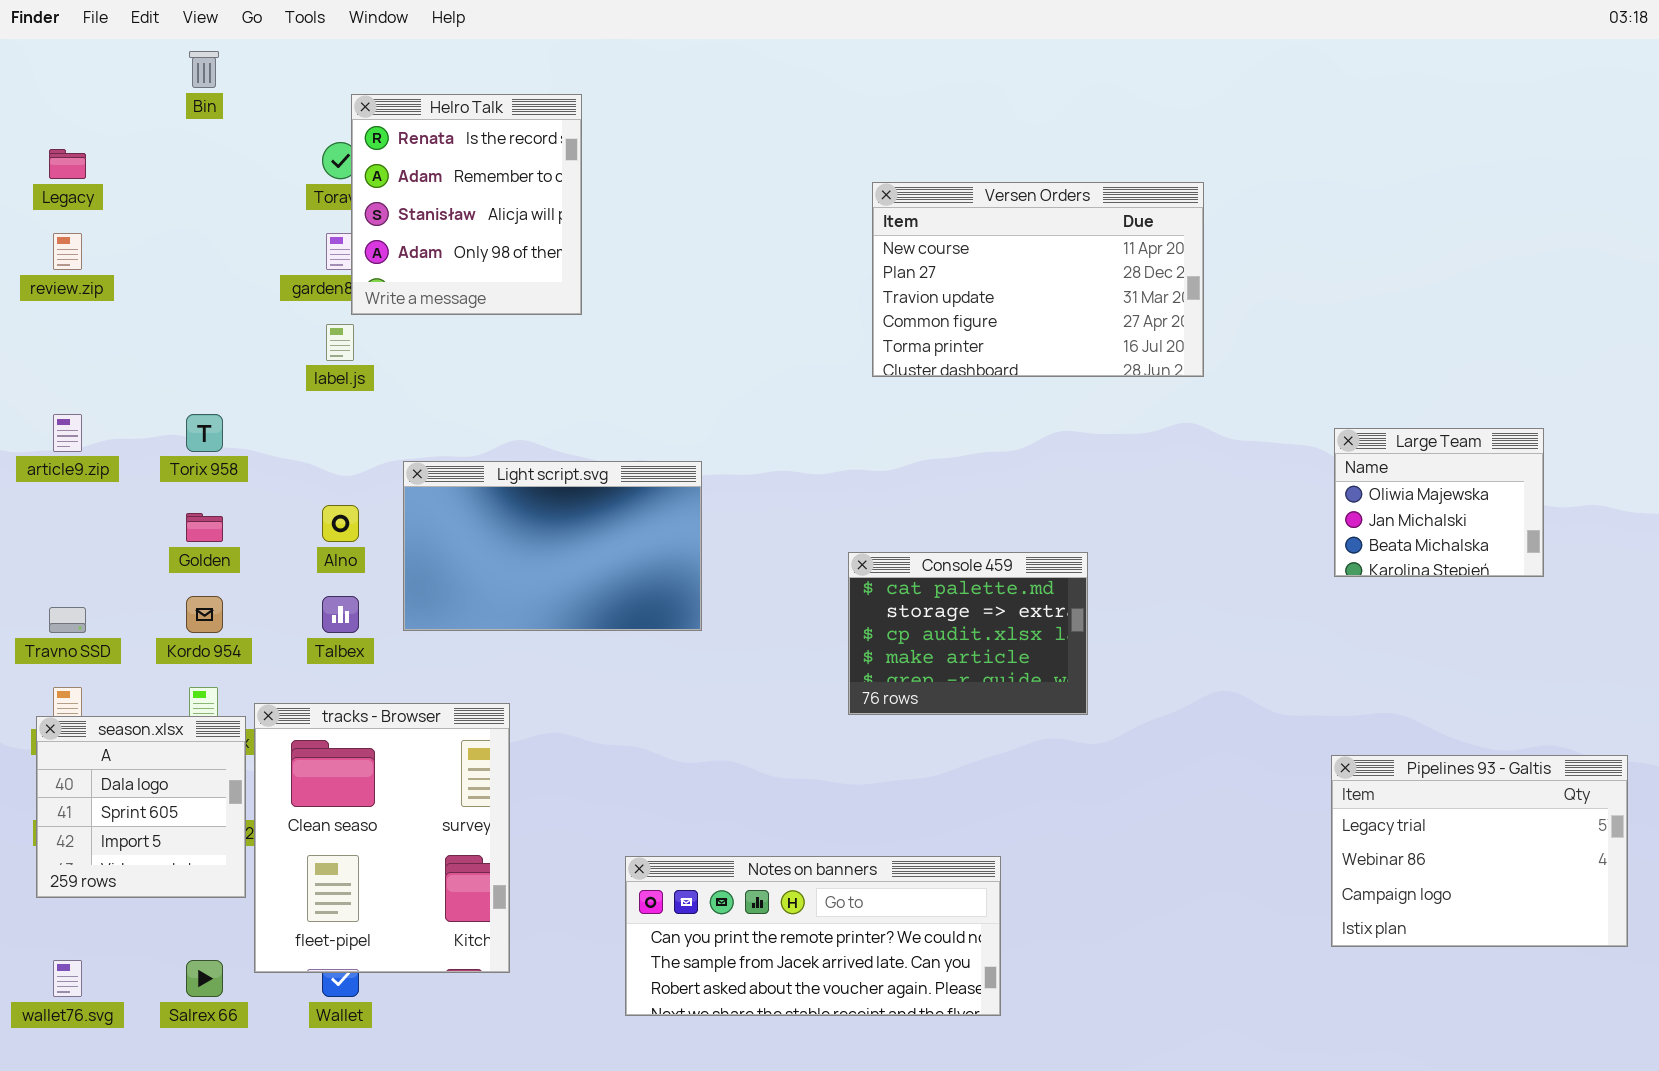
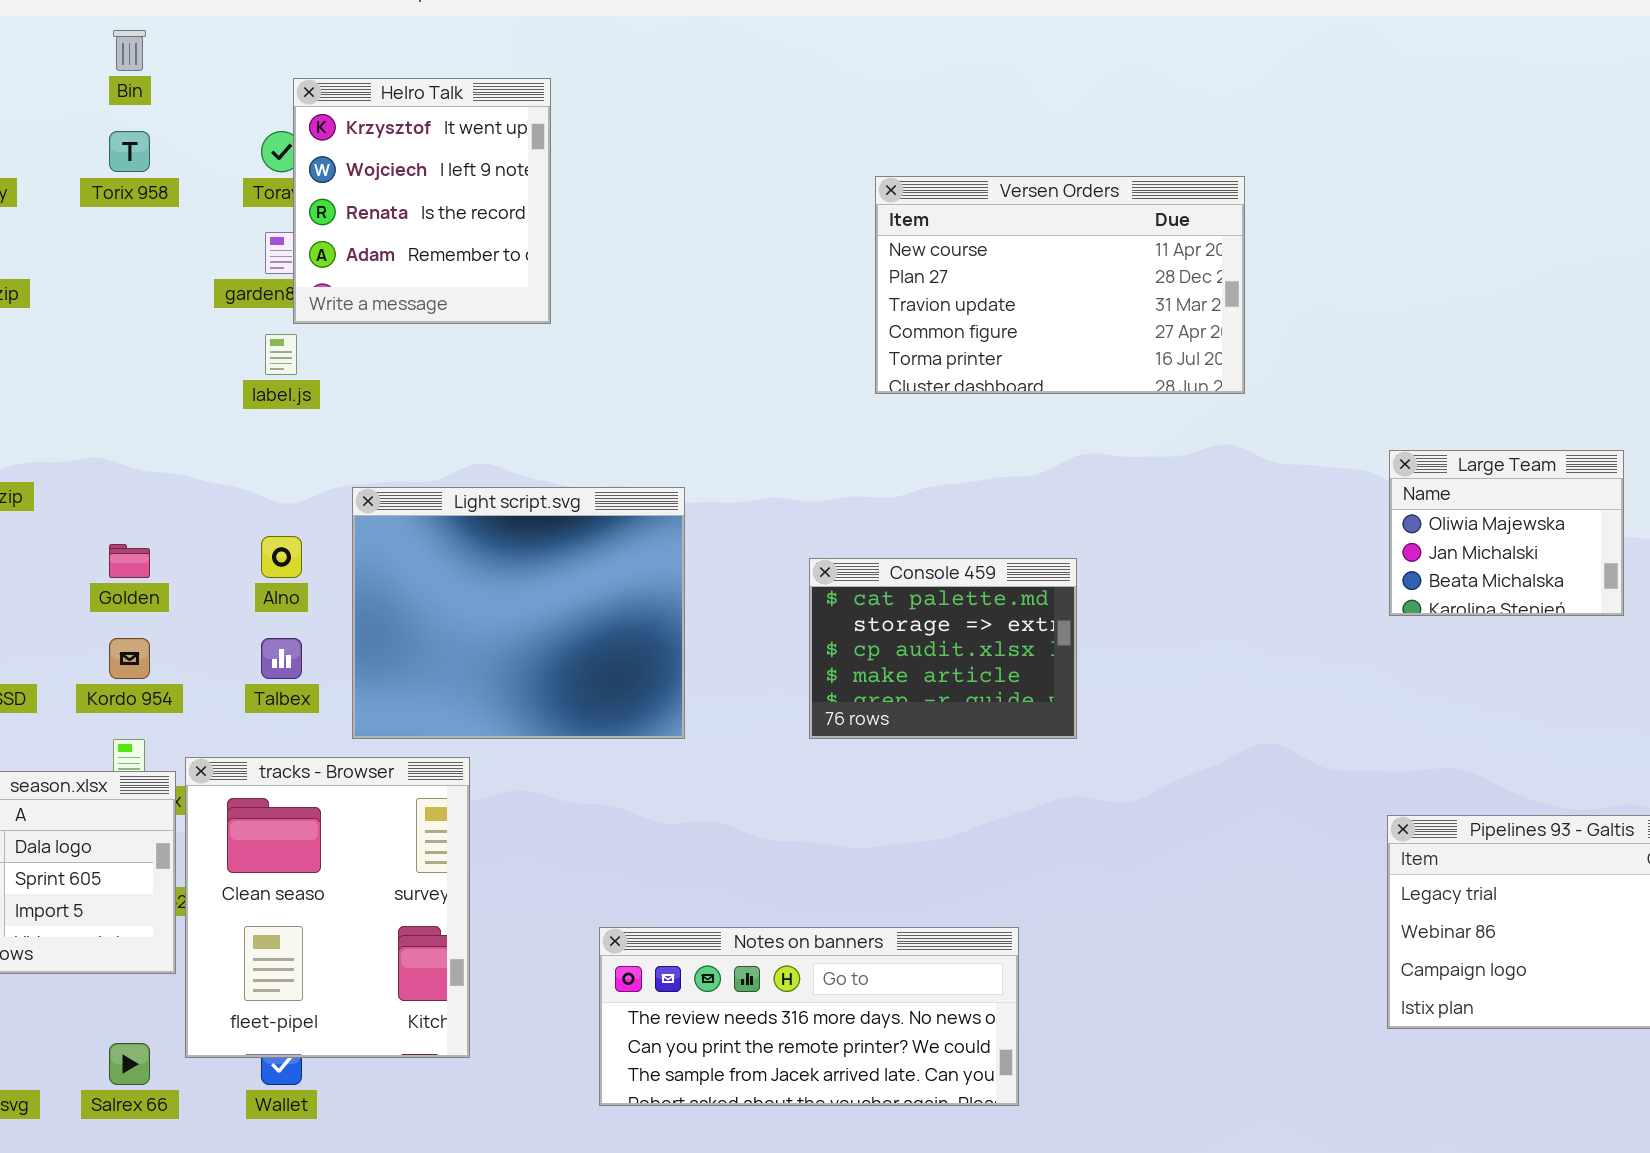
Helro Talk: [351,94,582,315] -> [293,78,551,324], scrolled up 2 rows
Torix 958: [186,414,223,452] -> [109,131,150,172], moved
Light script.svg: [403,461,702,631] -> [352,487,685,739], resized
Console 459: [848,552,1088,715] -> [809,558,1077,739], moved
Notes on banners: [625,856,1001,1016] -> [599,927,1019,1106], scrolled up 1 row

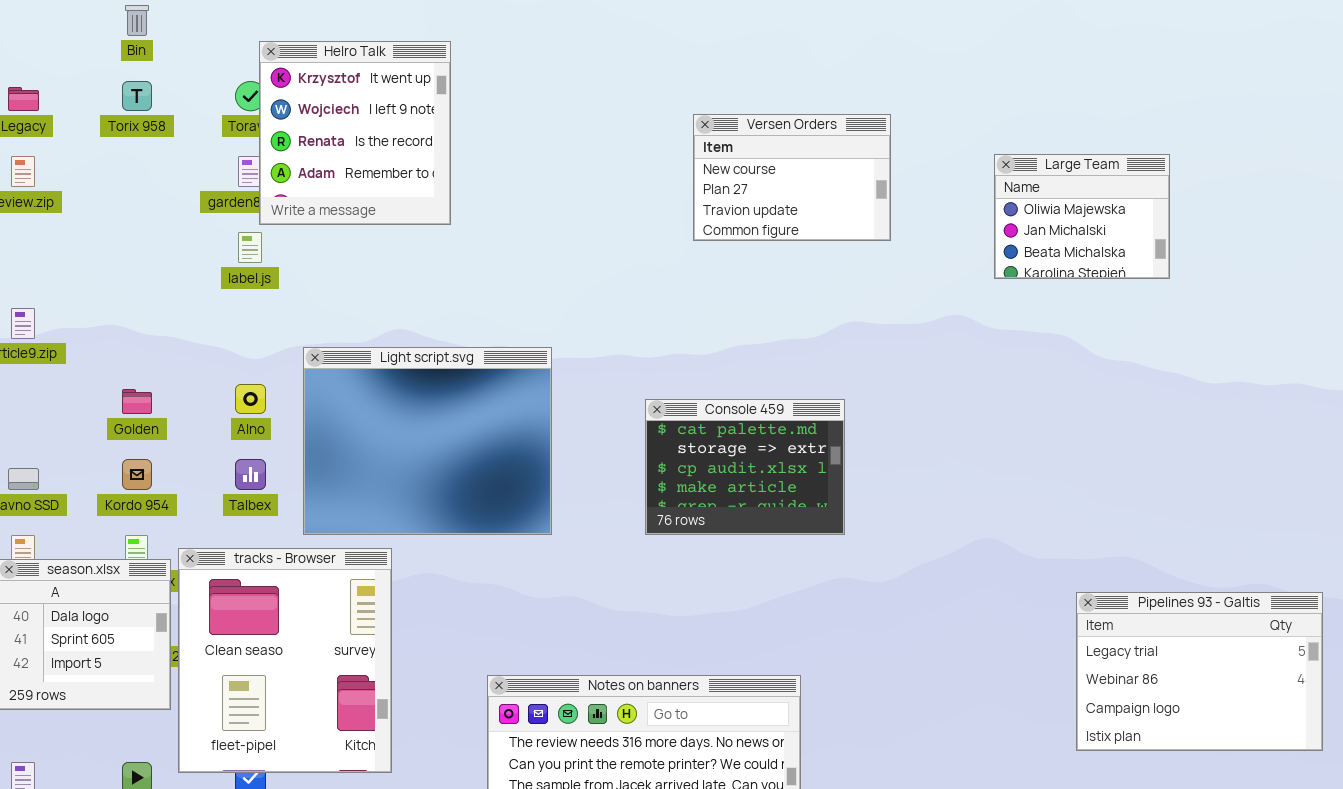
Versen Orders: [875,176,1245,394] -> [693,114,891,241], resized
Large Team: [1389,450,1624,616] -> [994,154,1170,279], moved

